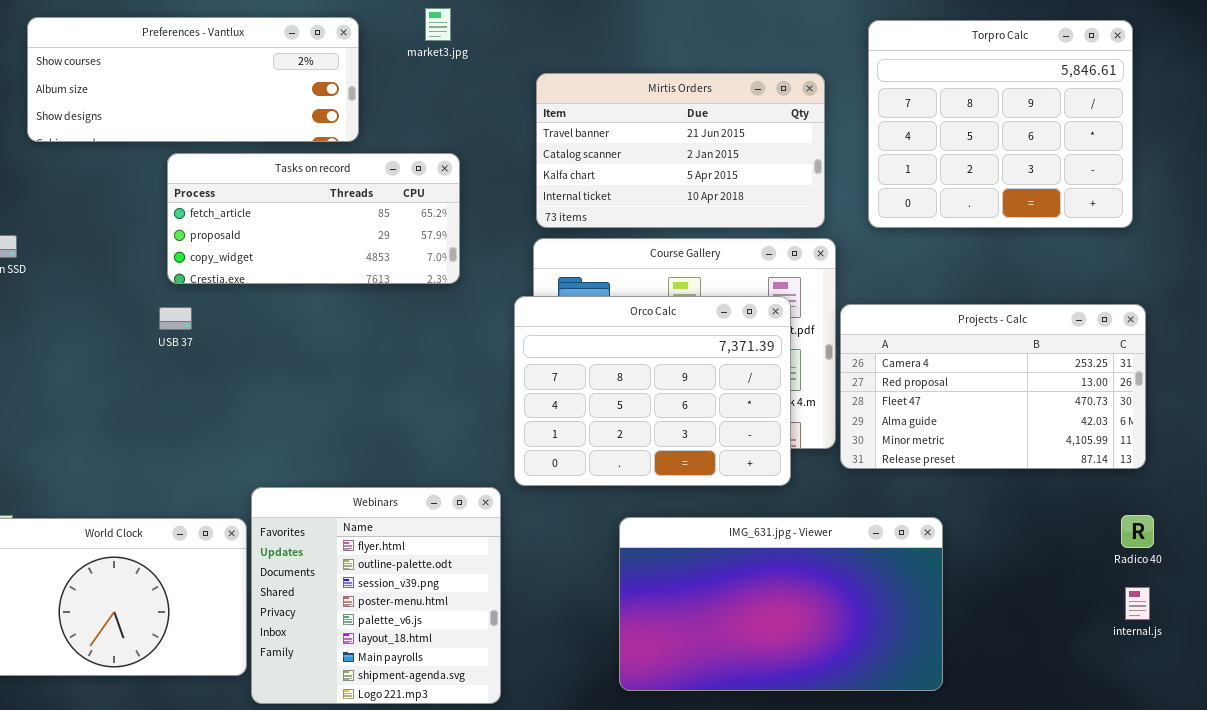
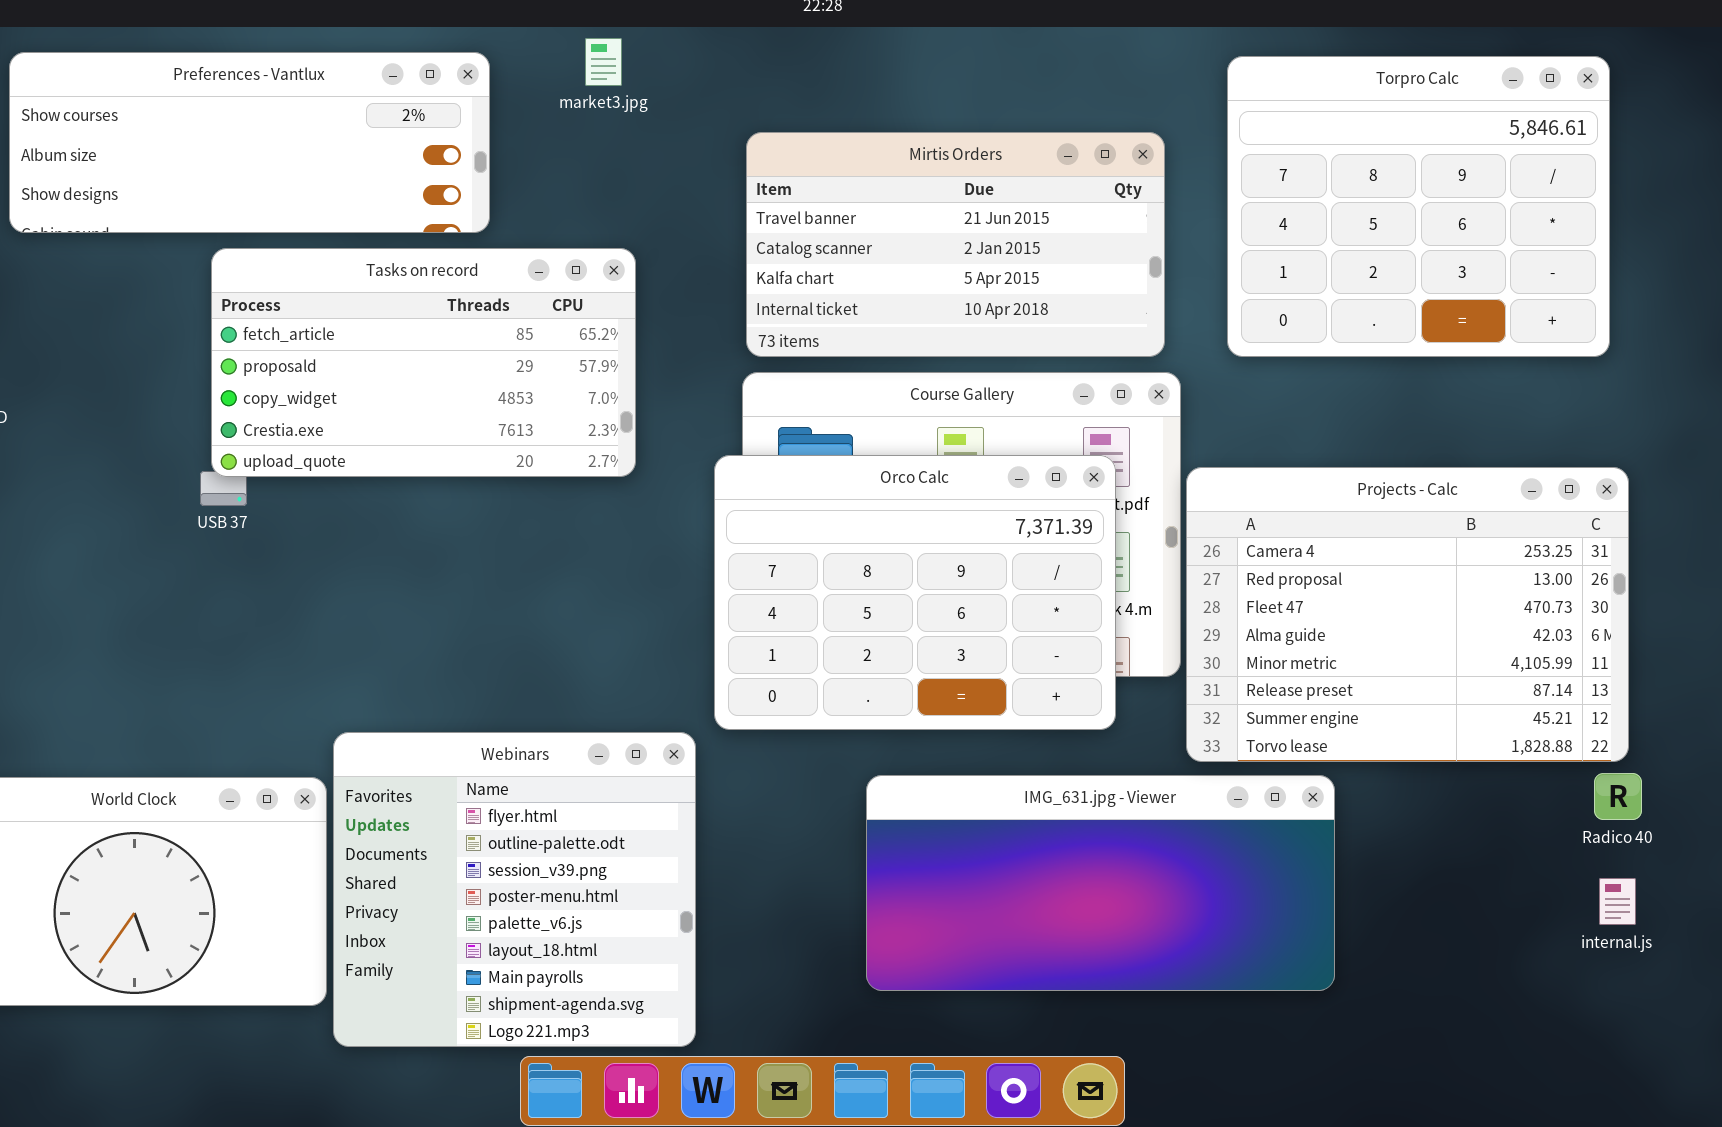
Tasks on record: [167,153,460,284] -> [211,248,636,477], resized
Projects - Calc: [840,304,1146,469] -> [1186,467,1629,762], resized
IMG_631.jpg - Viewer: [619,517,943,691] -> [866,775,1335,991], resized

